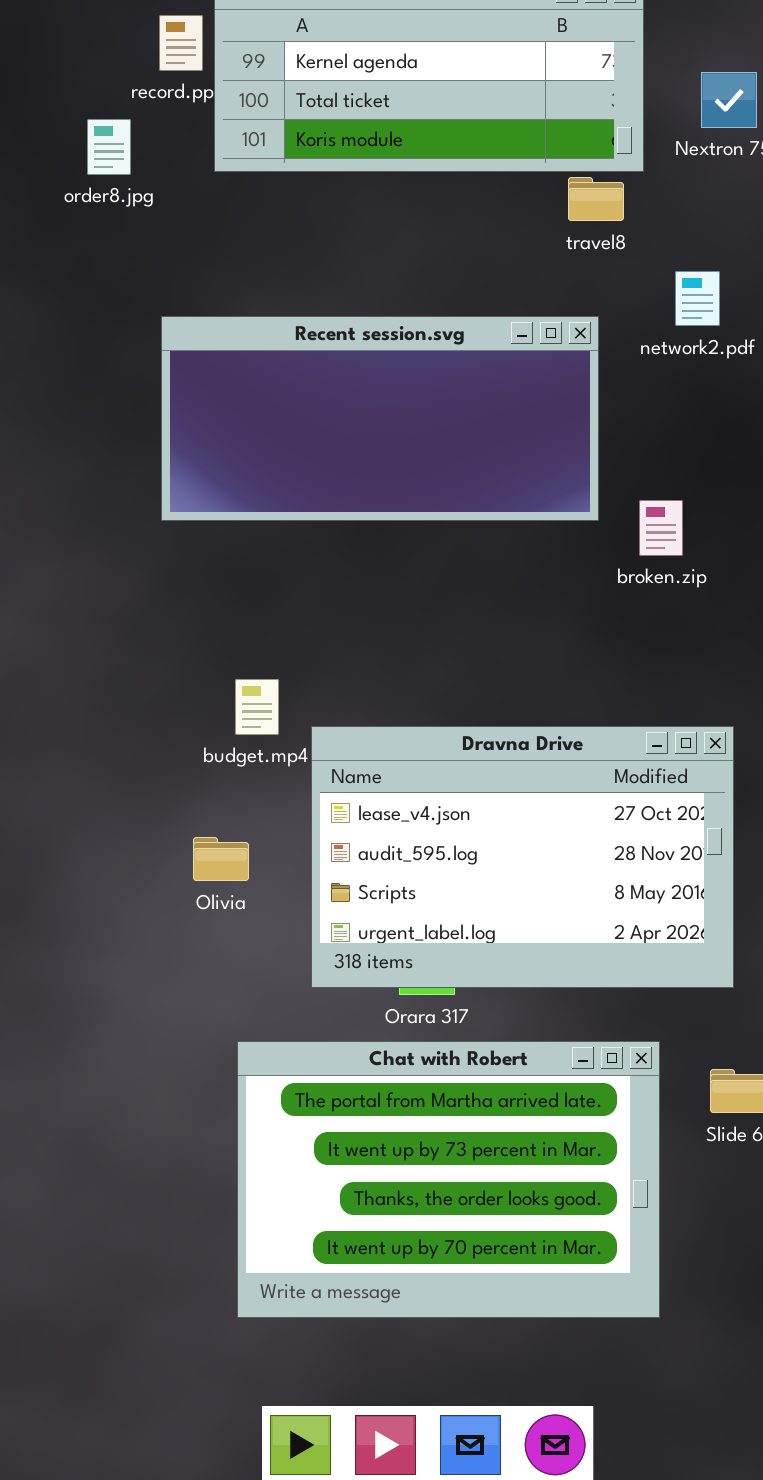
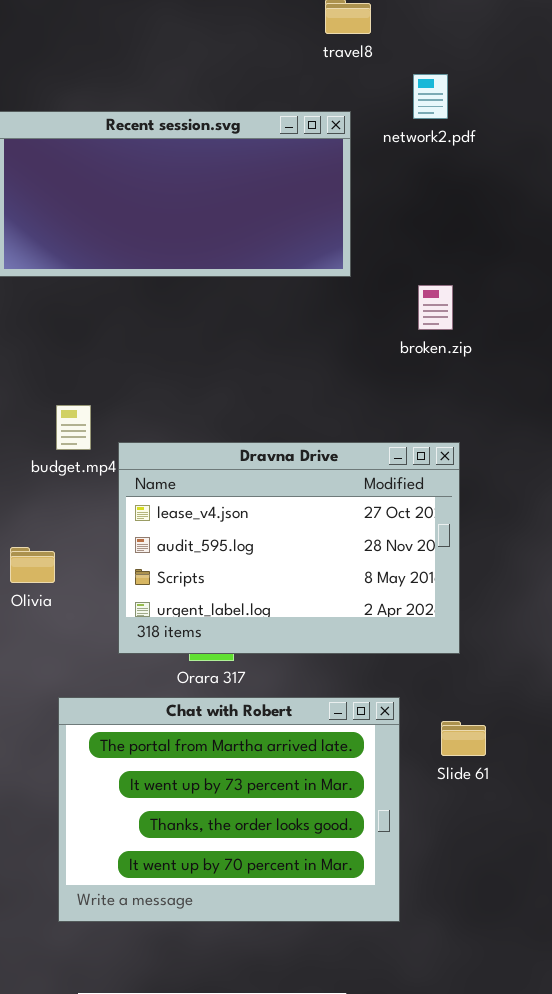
broken.zip: [639,500,683,556] -> [418,285,453,330], moved
Olivia: [193,837,249,881] -> [10,547,55,583], moved

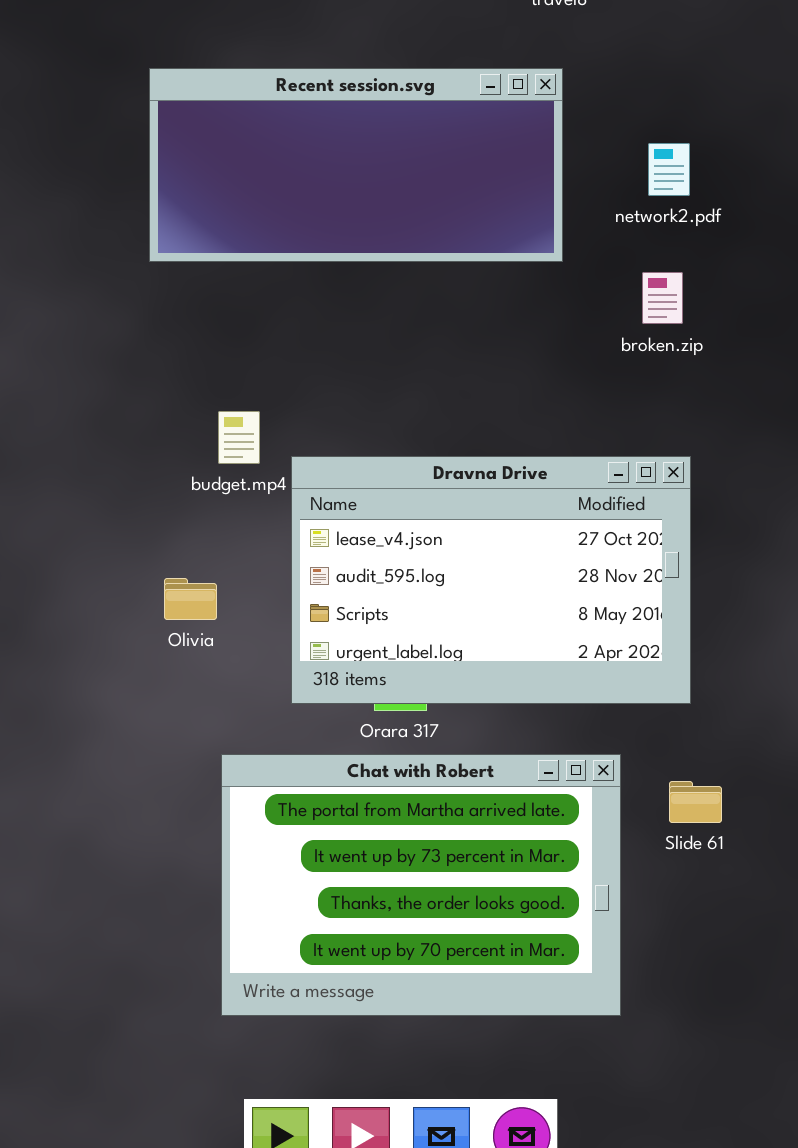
network2.pdf: [413,74,448,119] -> [648,143,690,196], moved

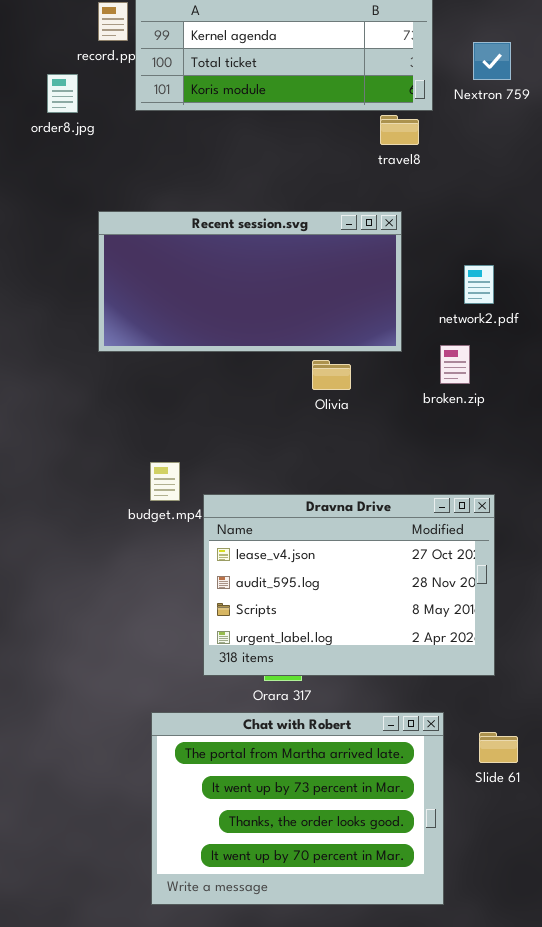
broken.zip: [642,272,683,324] -> [440,345,470,384], moved
Olivia: [164,578,217,620] -> [312,360,351,390], moved

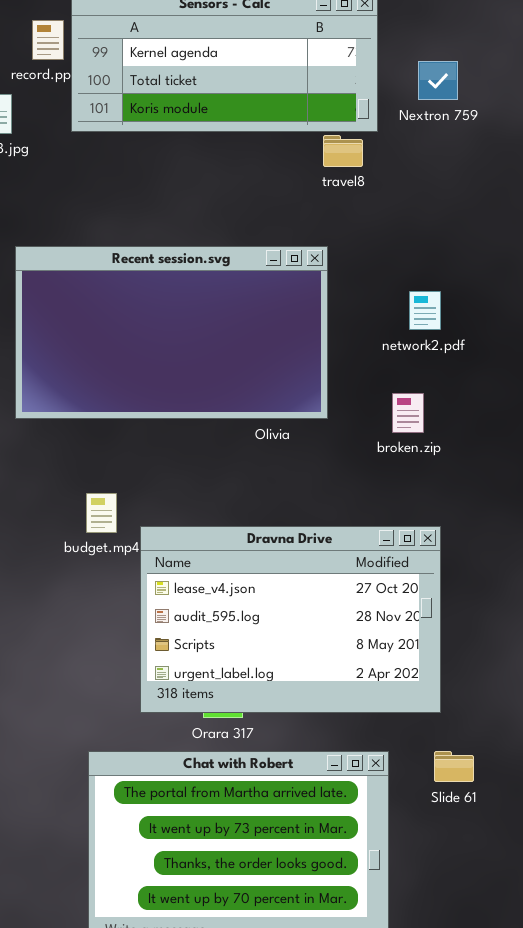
Recent session.svg: [98,211,402,352] -> [15,246,328,419], moved, resized
broken.zip: [440,345,470,384] -> [392,393,424,433], moved
Slide 61: [479,732,518,763] -> [434,751,474,782], moved

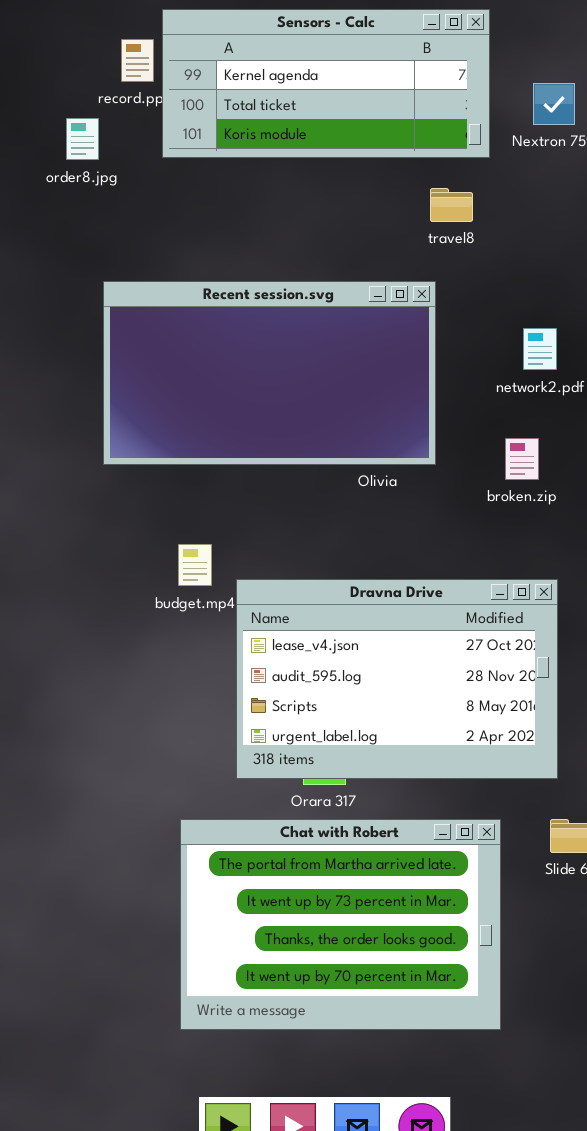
travel8: [323,135,363,167] -> [430,188,473,222], moved

